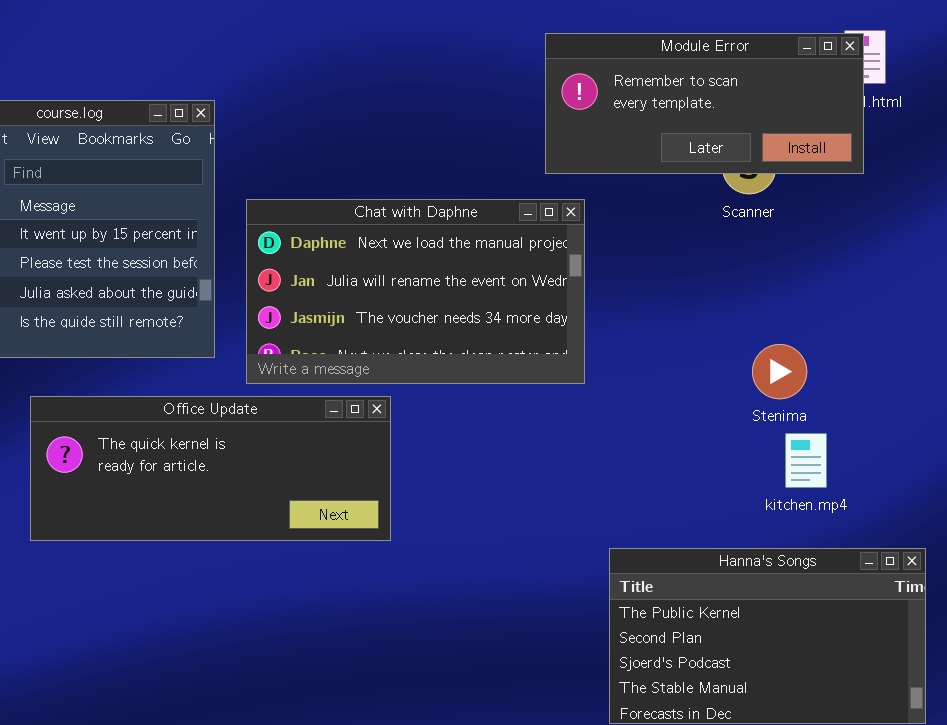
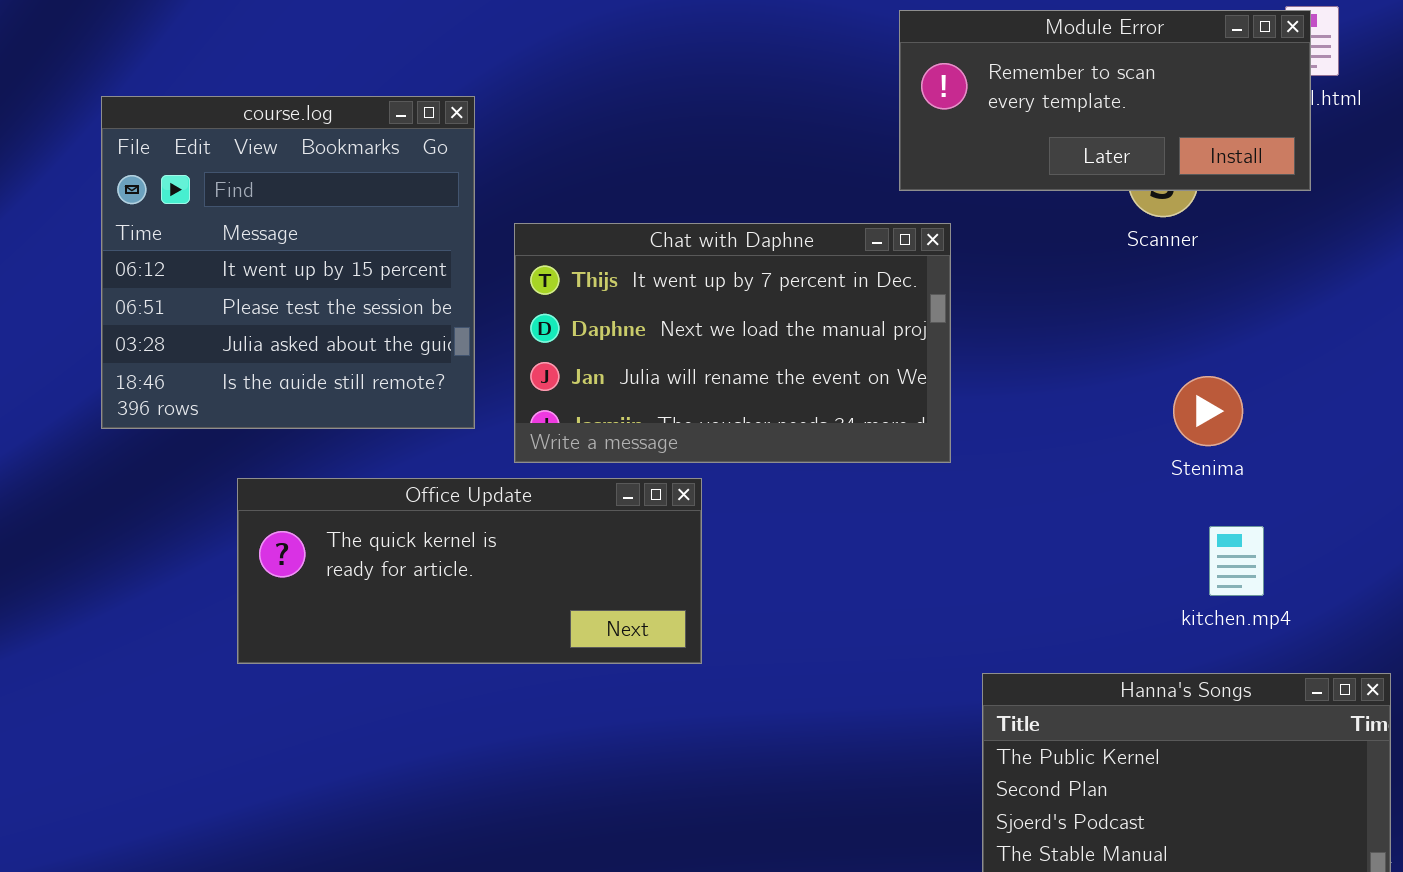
Chat with Daphne: [246,199,585,384] -> [514,223,951,463], scrolled up 1 row
Stenima: [752,344,807,399] -> [1173,376,1243,446], moved

